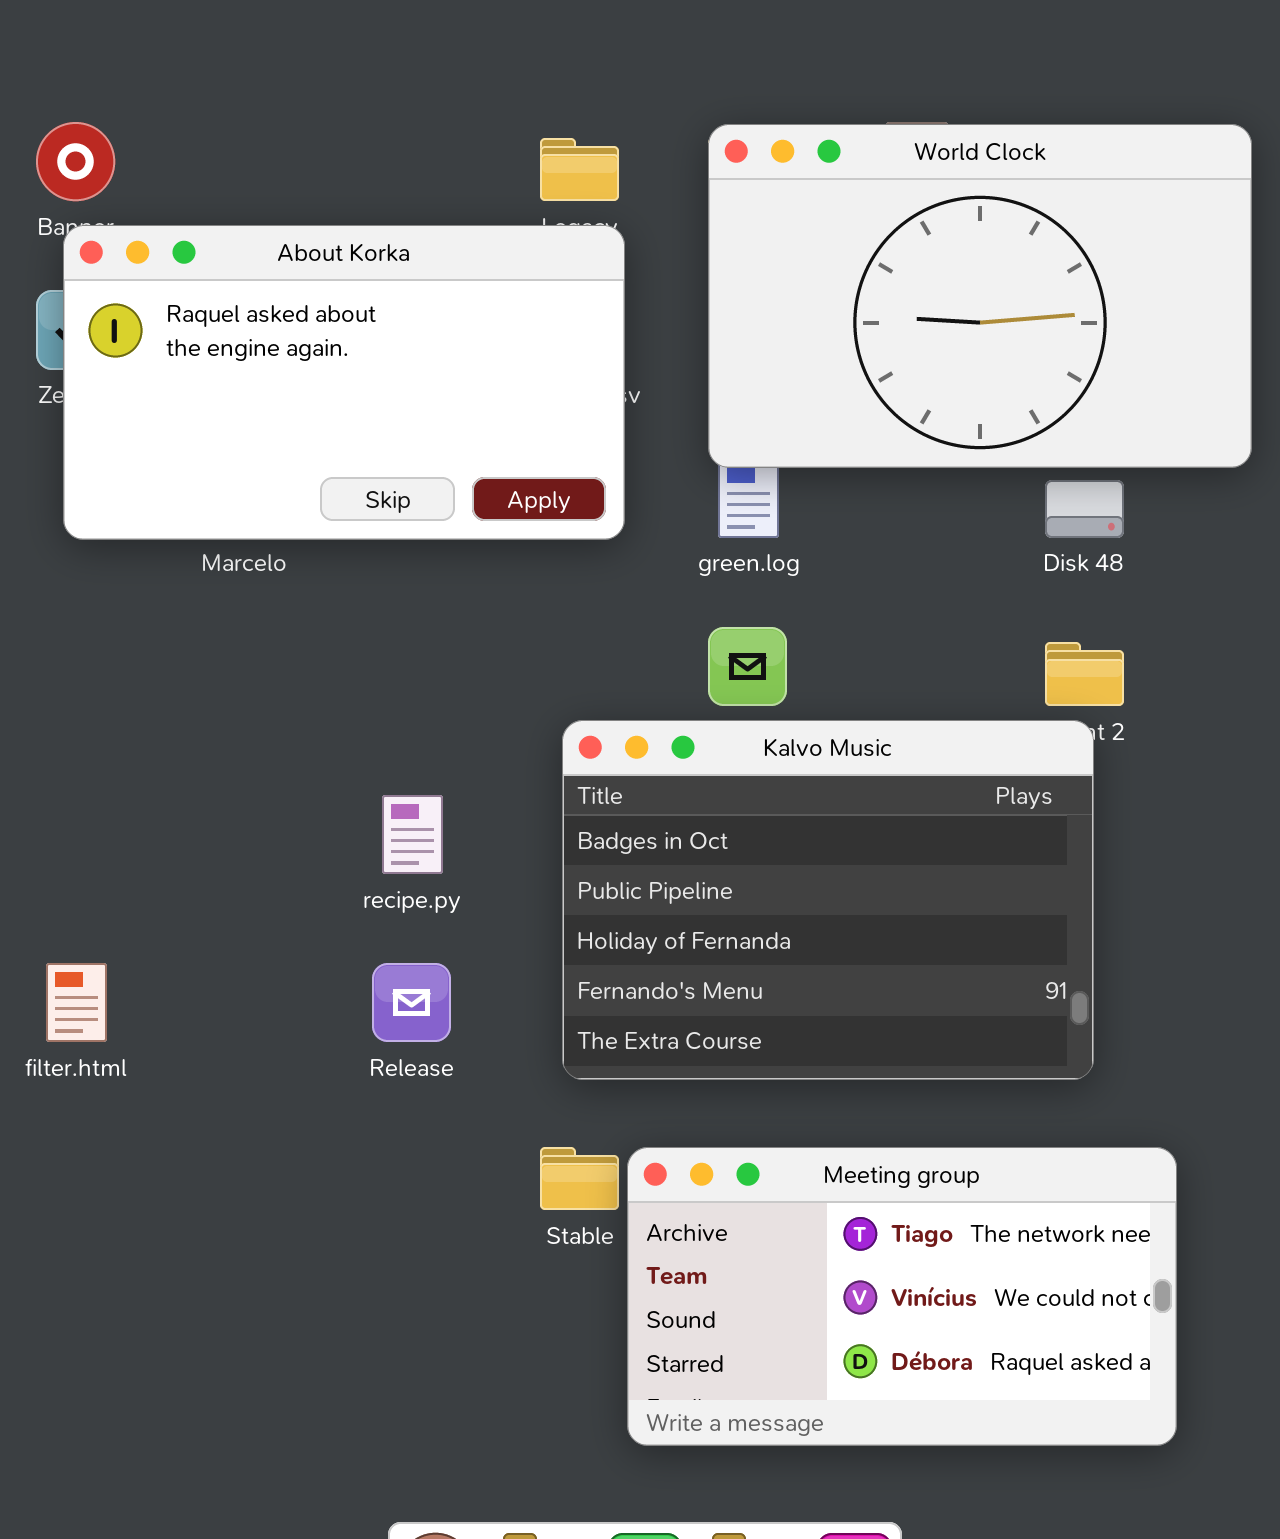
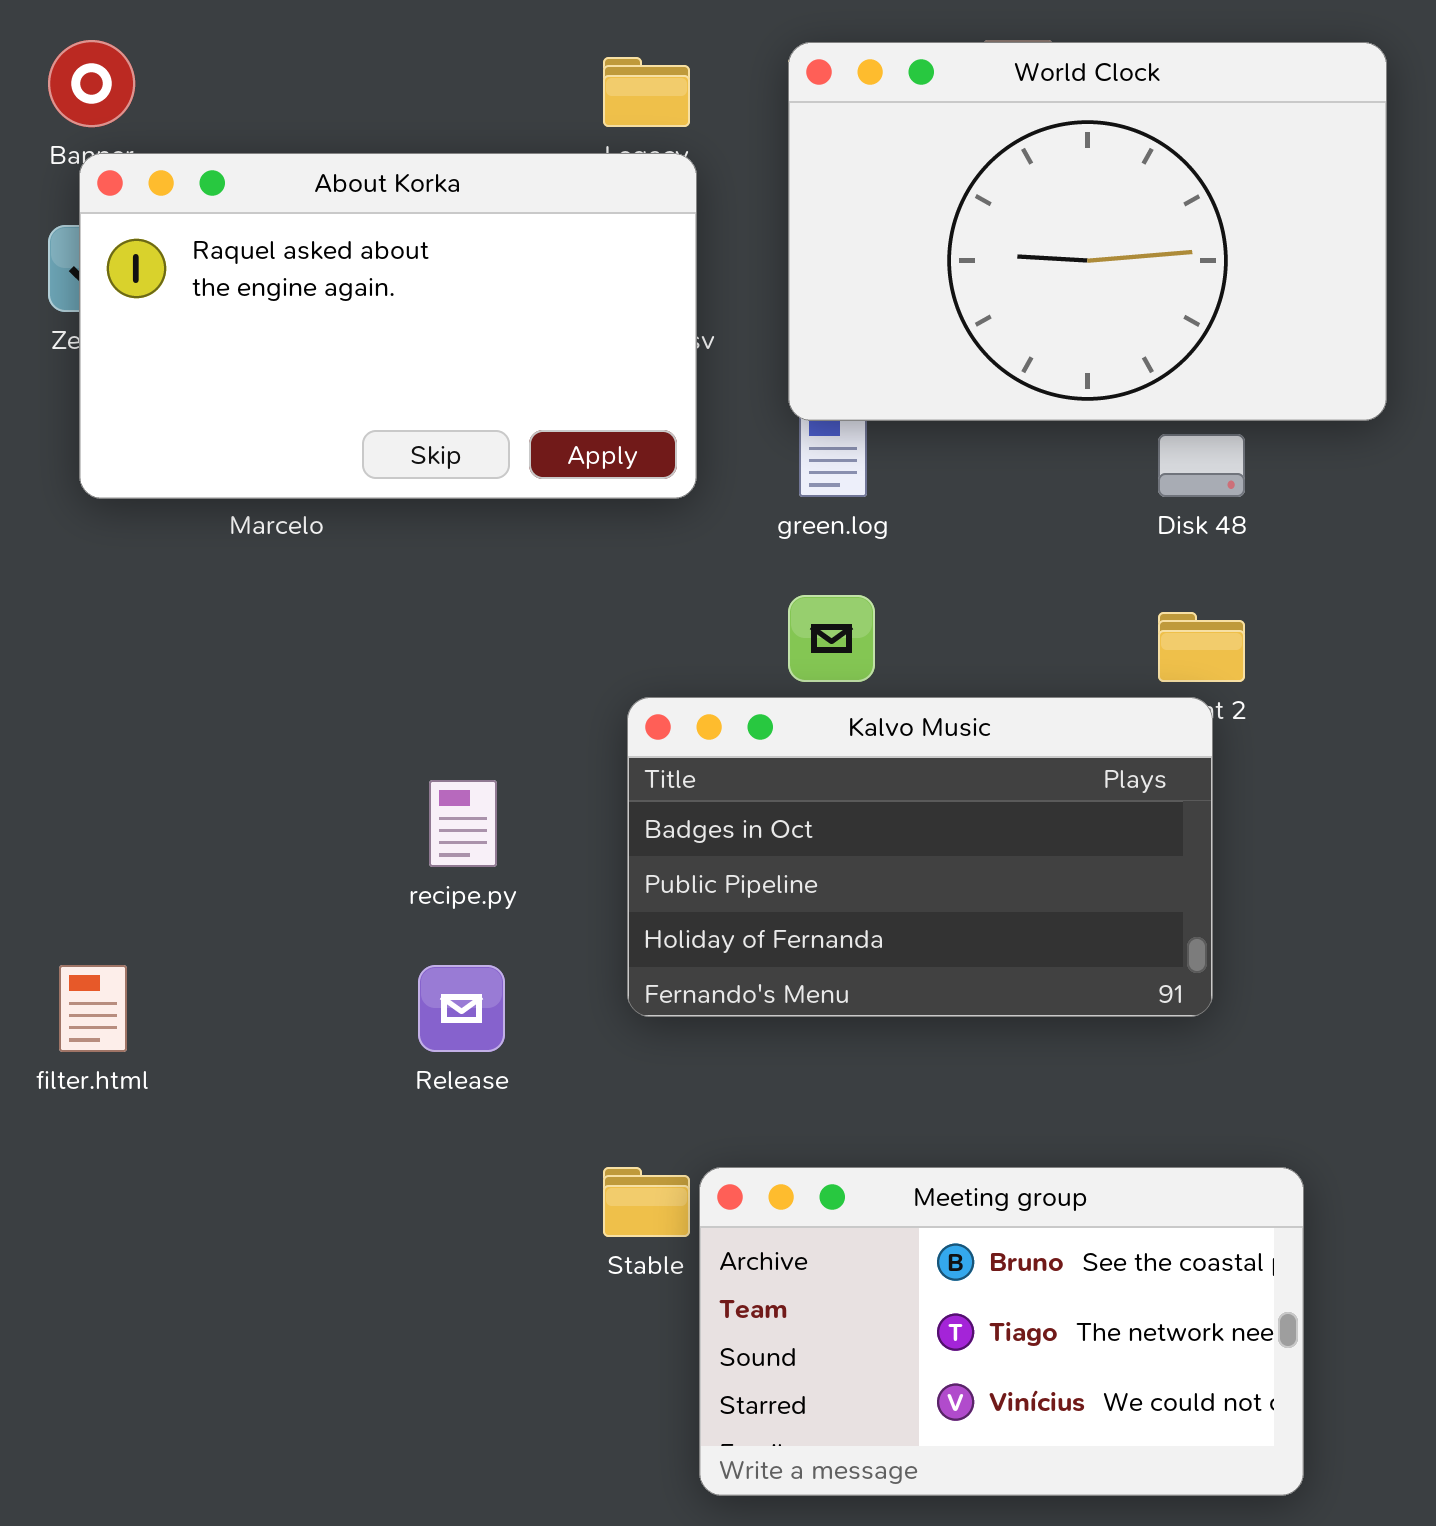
Kalvo Music: [562,720,1094,1080] -> [627,697,1213,1017], resized
Meeting group: [627,1147,1177,1446] -> [699,1167,1304,1496], scrolled up 1 row

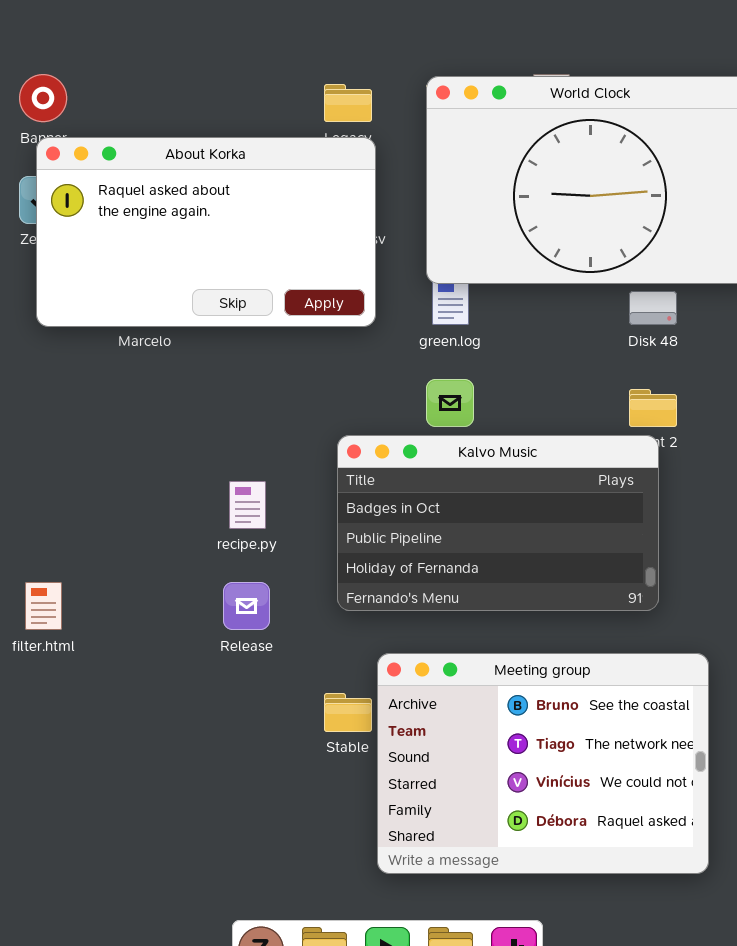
Meeting group: [699,1167,1304,1496] -> [377,653,709,874], resized

